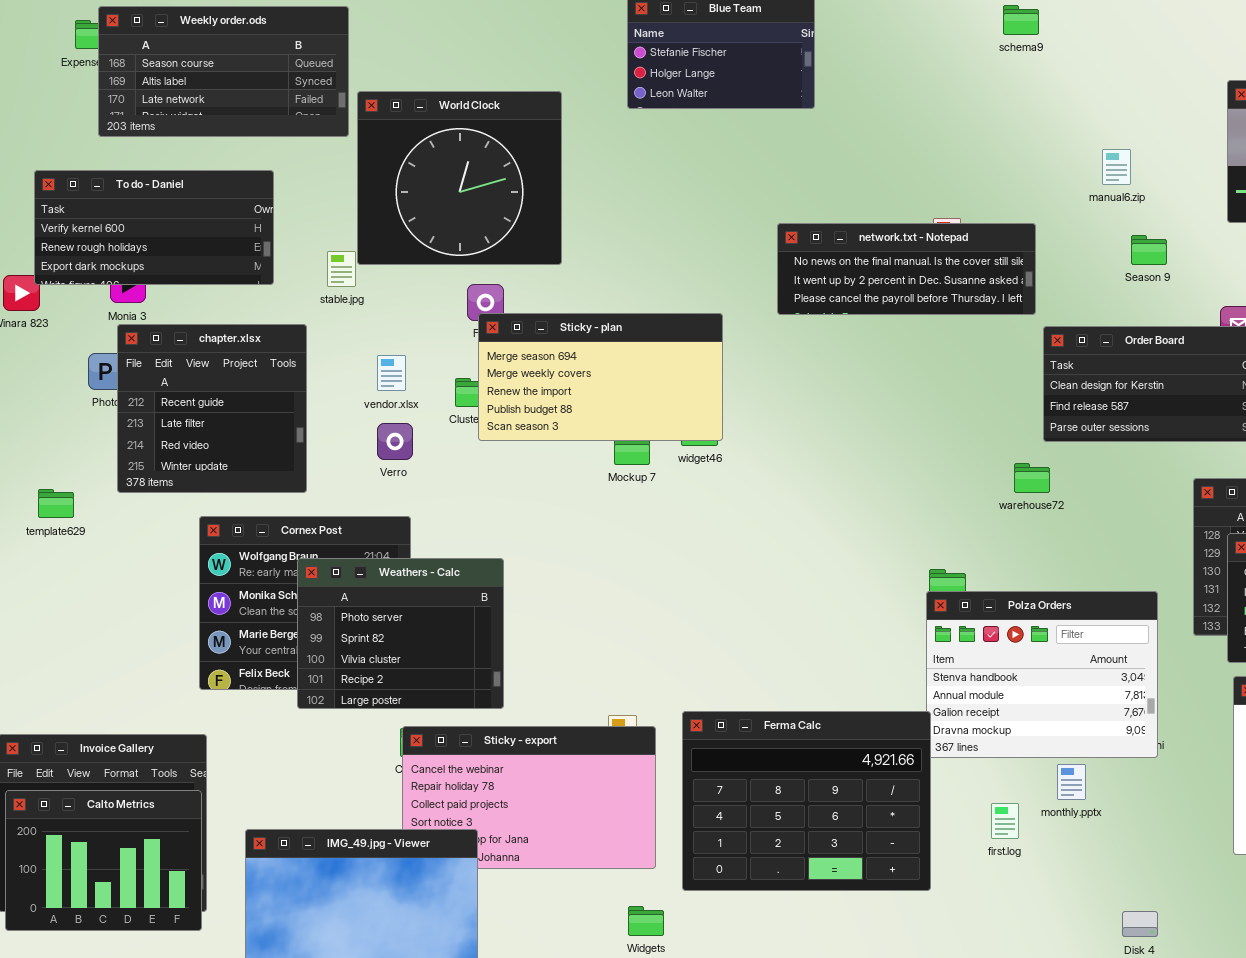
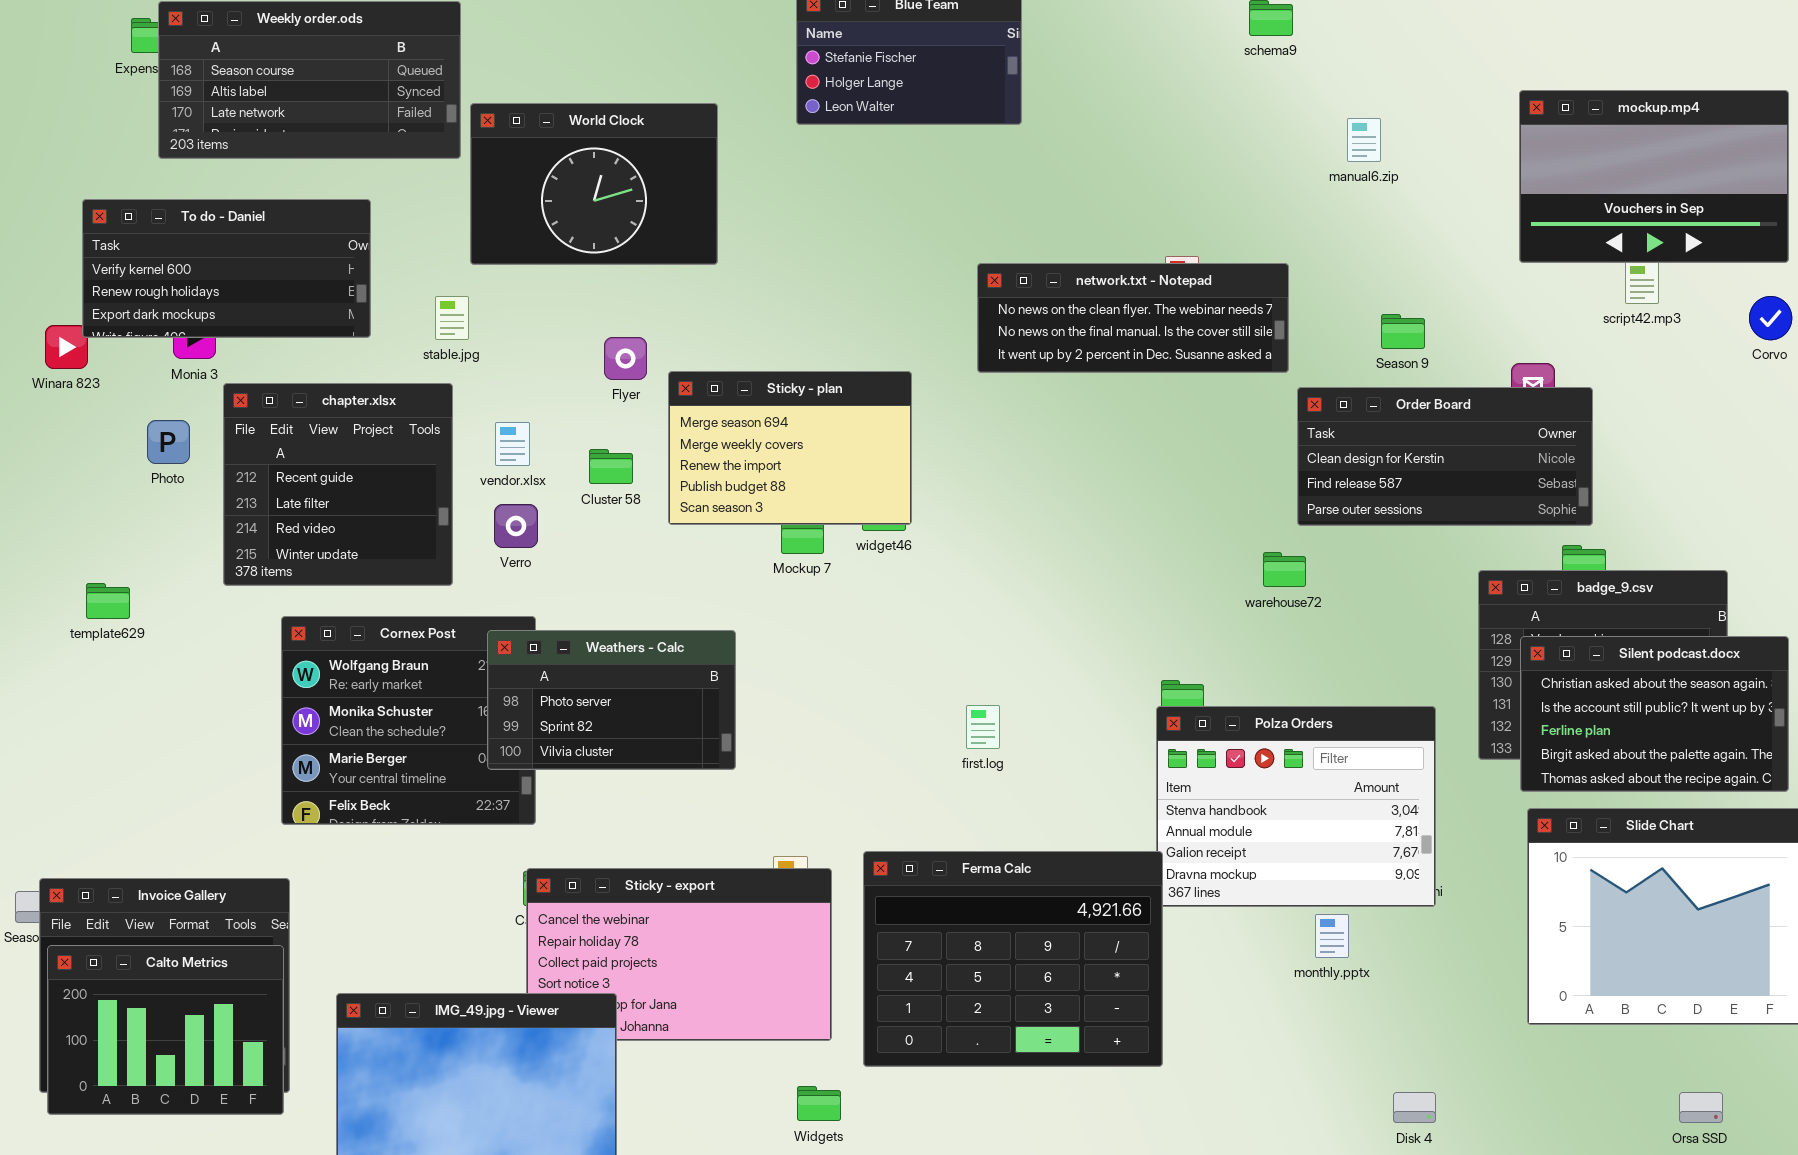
World Clock: [357,91,562,265] -> [470,103,718,265], resized
manual6.zip: [1102,149,1131,185] -> [1347,118,1381,162], moved
network.txt - Notepad: [777,223,1036,315] -> [977,263,1289,373], scrolled up 1 row
Season 9: [1131,235,1167,265] -> [1381,314,1425,349], moved
Sticky - plan: [478,313,723,441] -> [668,371,912,525], resized
chapter.xlsx: [117,324,307,493] -> [223,383,453,586], moved
Weathers - Calc: [297,558,504,709] -> [487,630,736,770], moved, resized
first.log: [991,803,1019,839] -> [966,705,1000,749], moved

